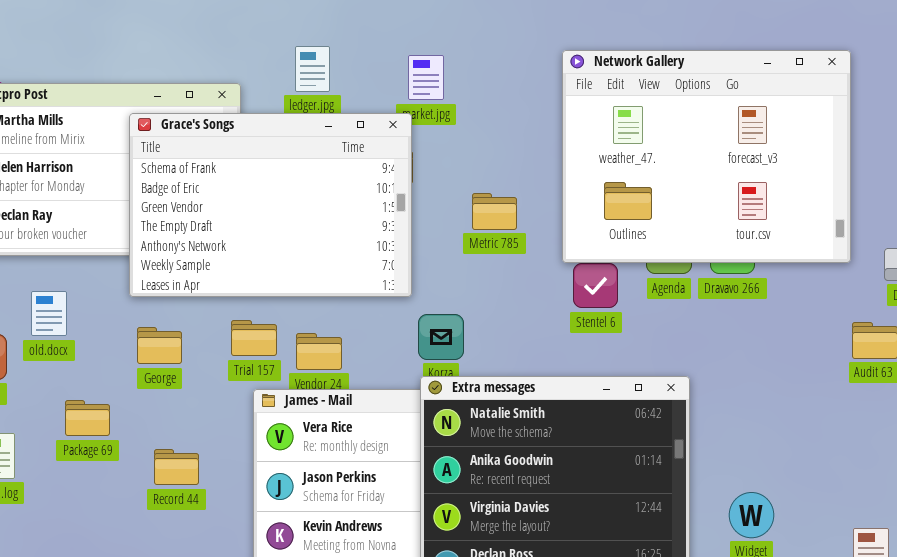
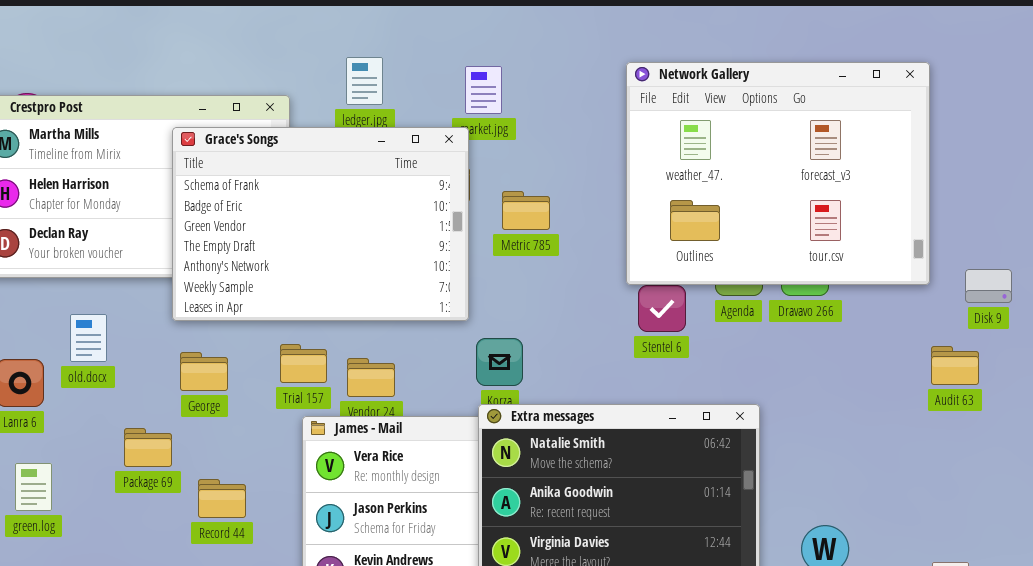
Metric 785: [472,193,517,230] -> [502,191,550,230], moved
Package 69: [65,400,110,436] -> [124,428,172,467], moved

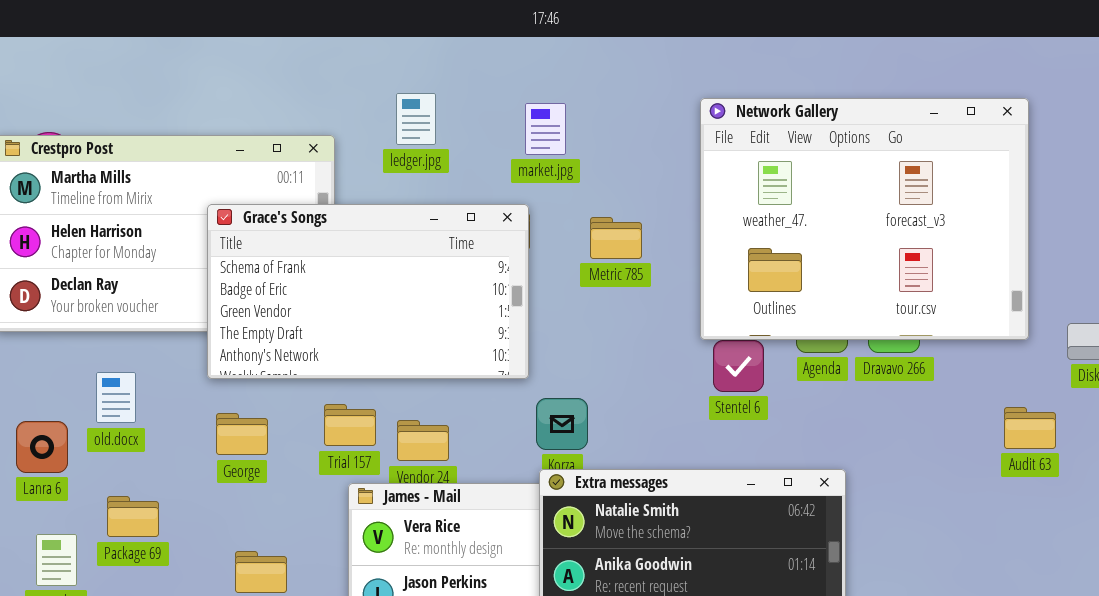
Grace's Songs: [172,127,469,321] -> [207,204,529,379], resized
Metric 785: [502,191,550,230] -> [590,217,642,259], moved
Audit 63: [931,346,979,385] -> [1004,407,1056,449], moved
Package 69: [124,428,172,467] -> [107,496,159,537], moved

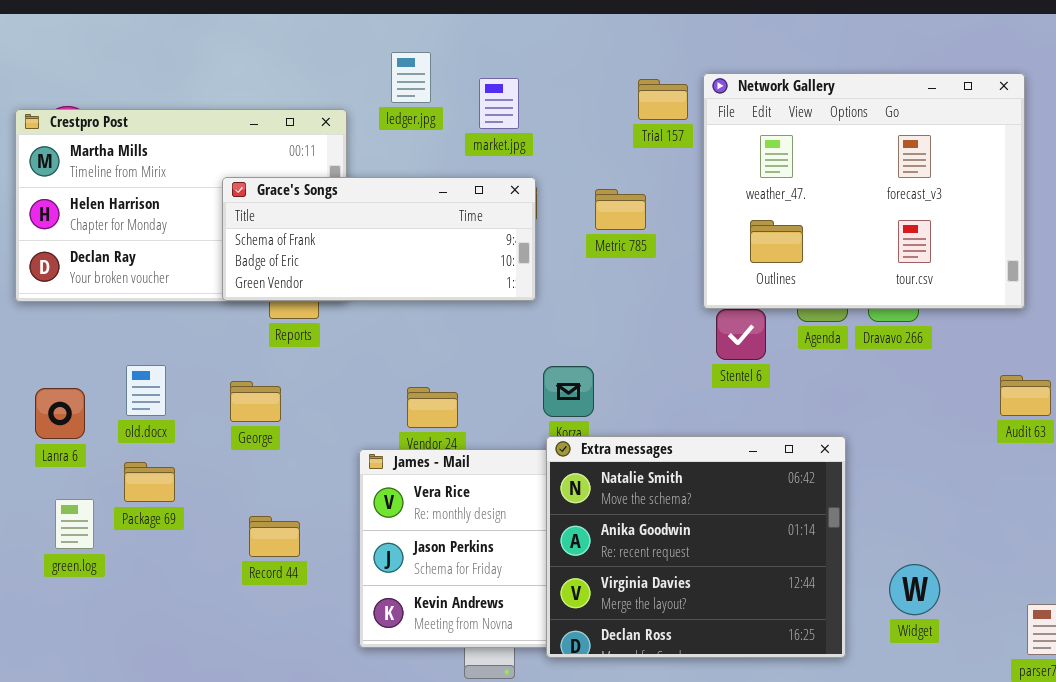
ledger.jpg: [396,93,436,145] -> [391,52,431,103], moved
market.jpg: [525,103,566,155] -> [479,78,519,129], moved
Grace's Songs: [207,204,529,379] -> [222,177,536,301], resized
old.docx: [96,372,136,423] -> [126,365,166,416], moved
Trial 157: [324,404,376,446] -> [638,79,688,120], moved

